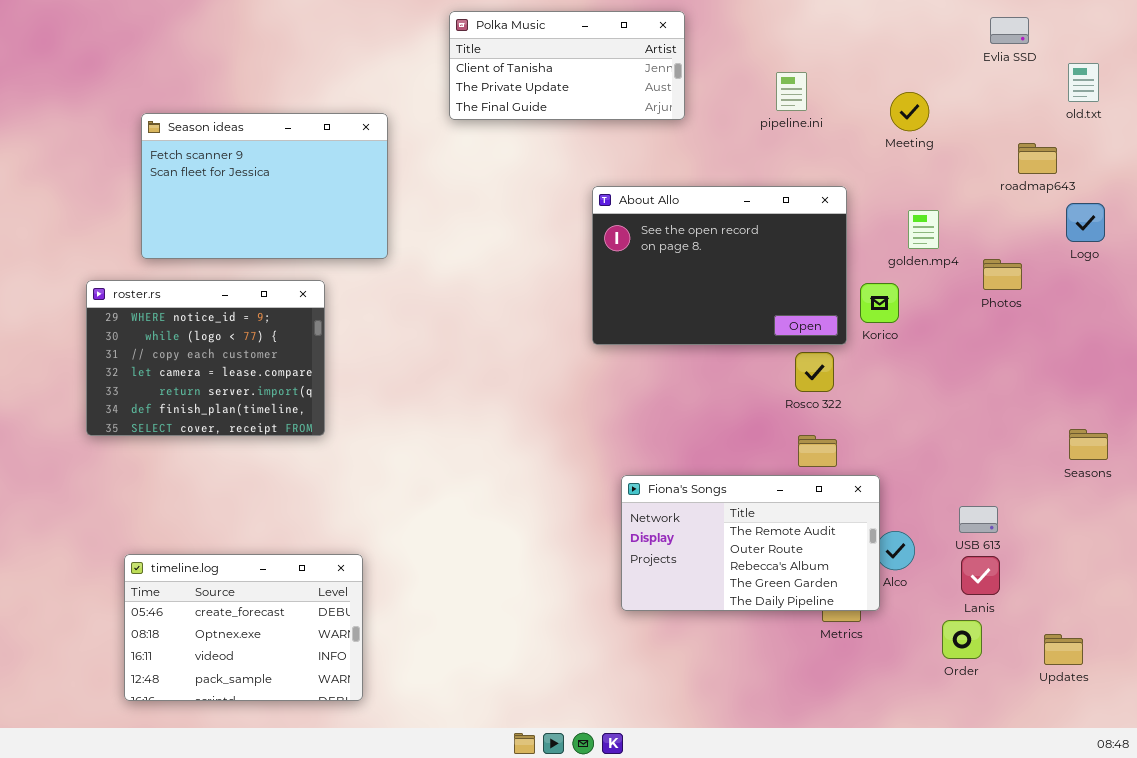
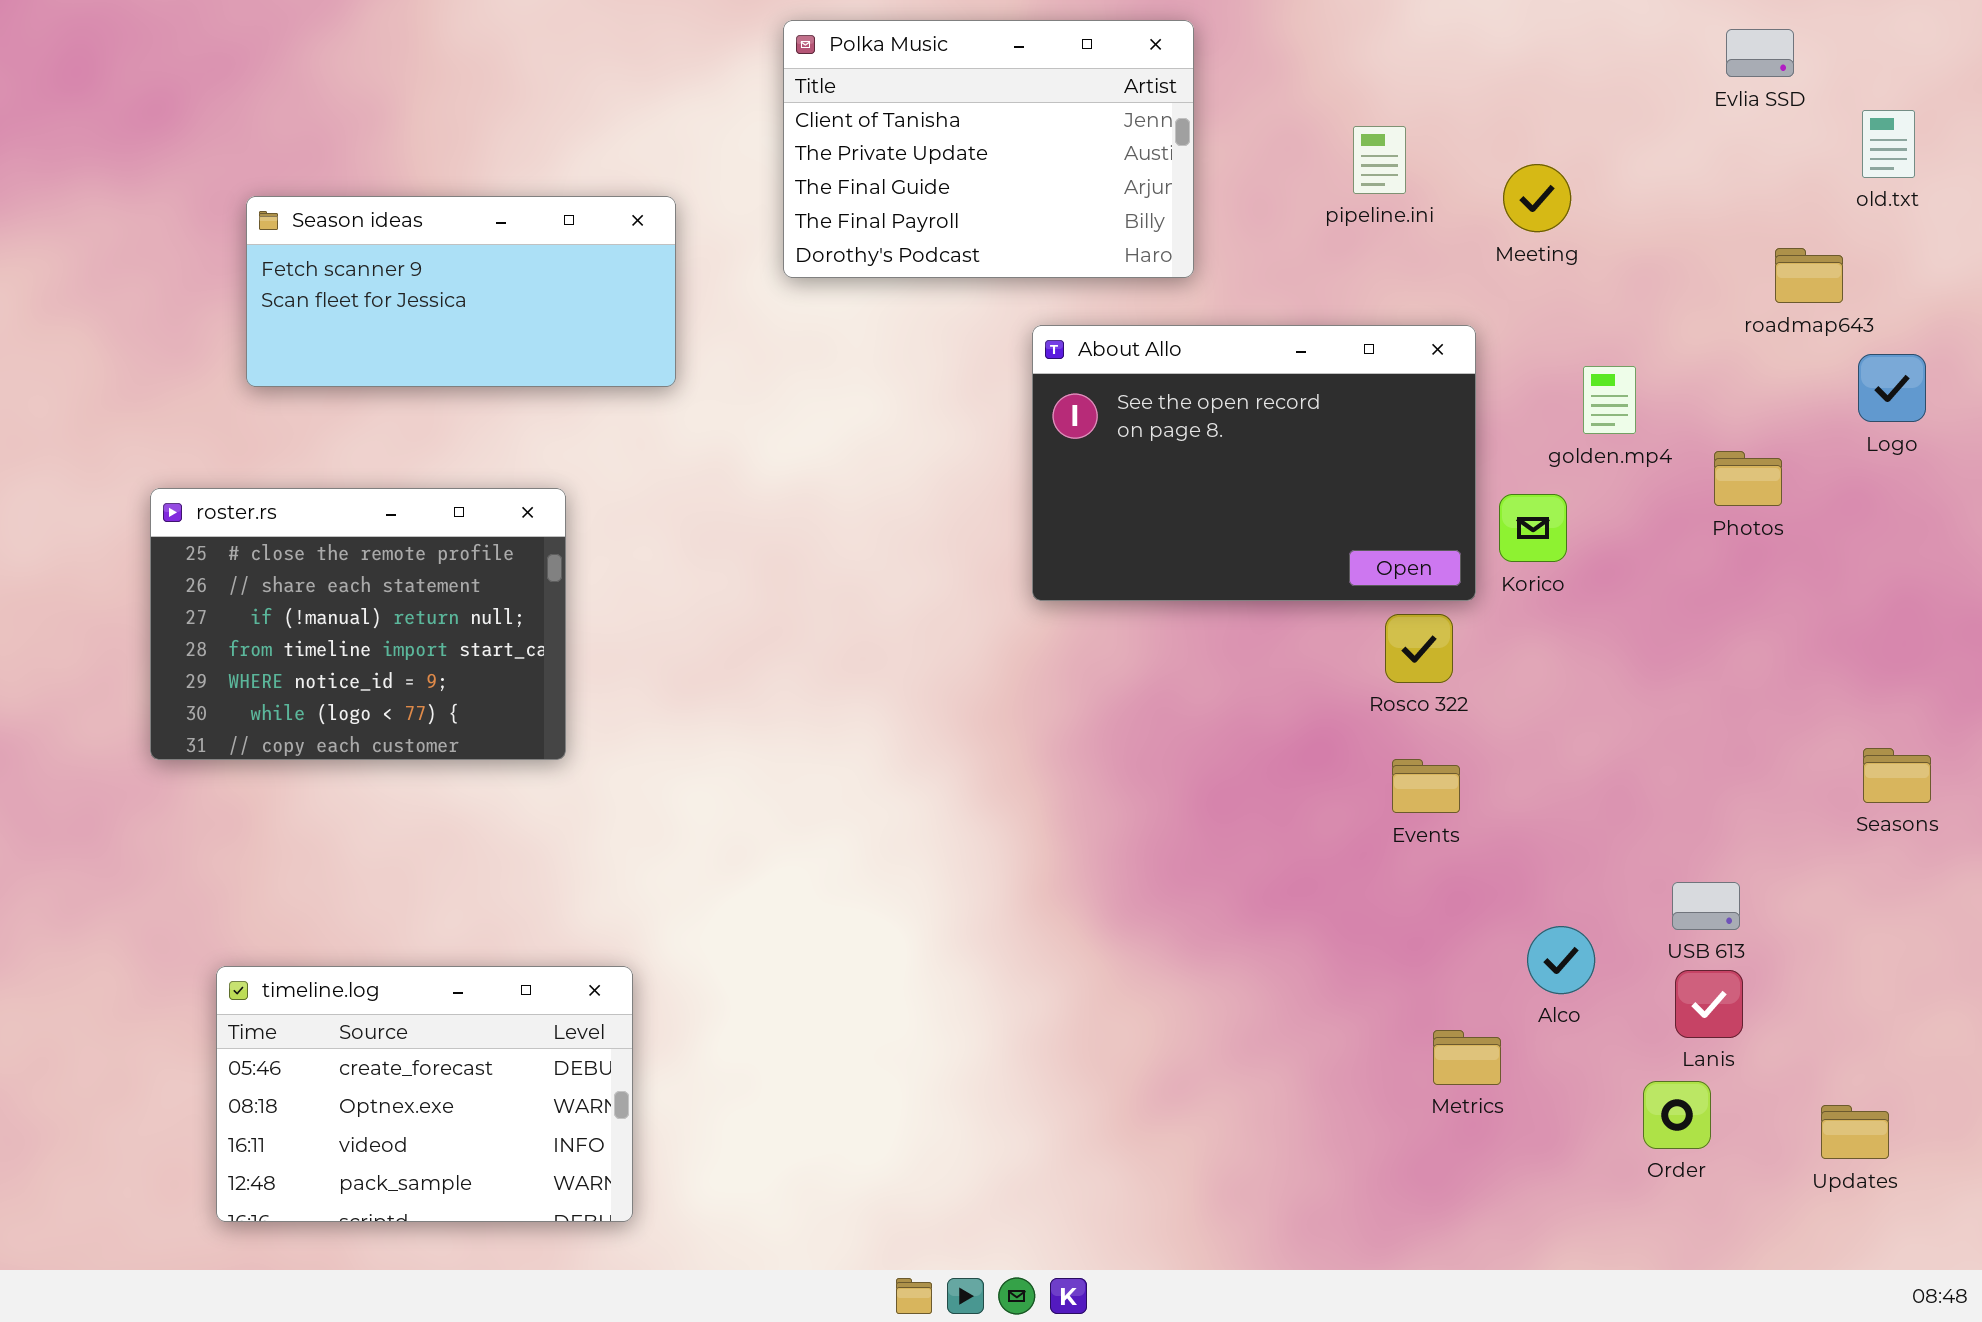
Polka Music: [449,11,685,120] -> [783,20,1194,278], resized
Meeting: [890,92,929,131] -> [1503,164,1571,232], moved
Season ideas: [141,113,388,259] -> [246,196,676,387], resized
roster.rs: [86,280,325,436] -> [150,488,566,760], scrolled up 4 rows
Fiona's Songs: [621,475,880,611] -> none, closed

